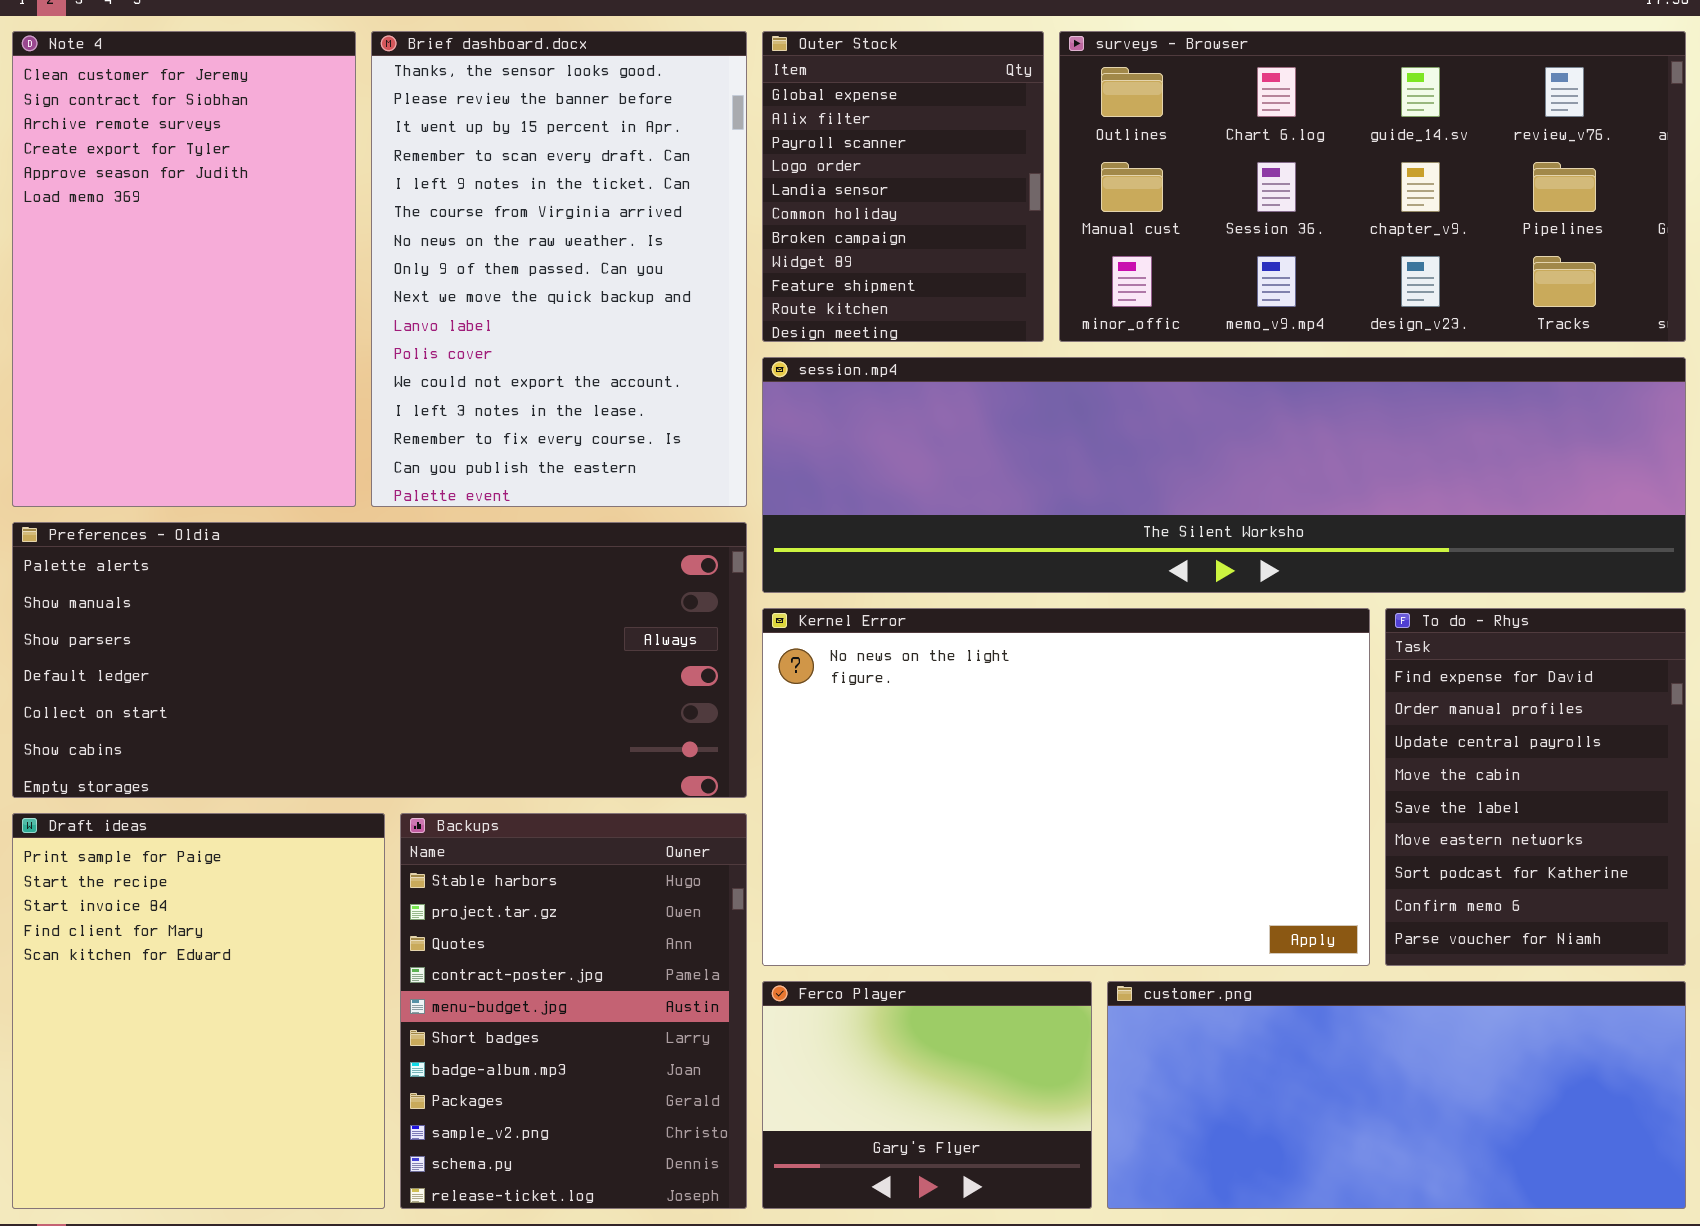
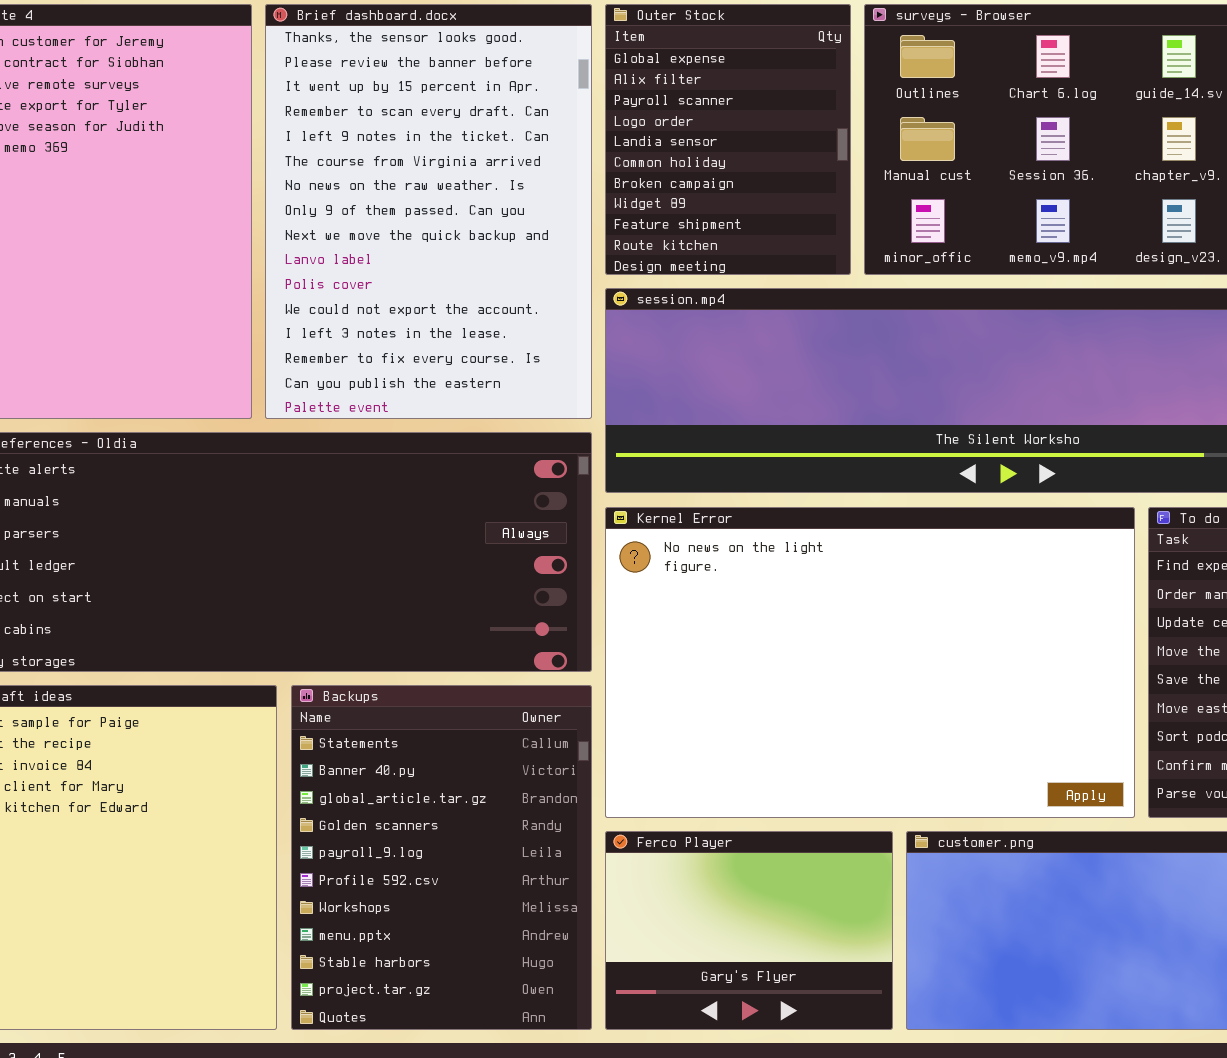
Backups: [400,813,747,1209] -> [291,685,592,1030], scrolled up 8 rows

